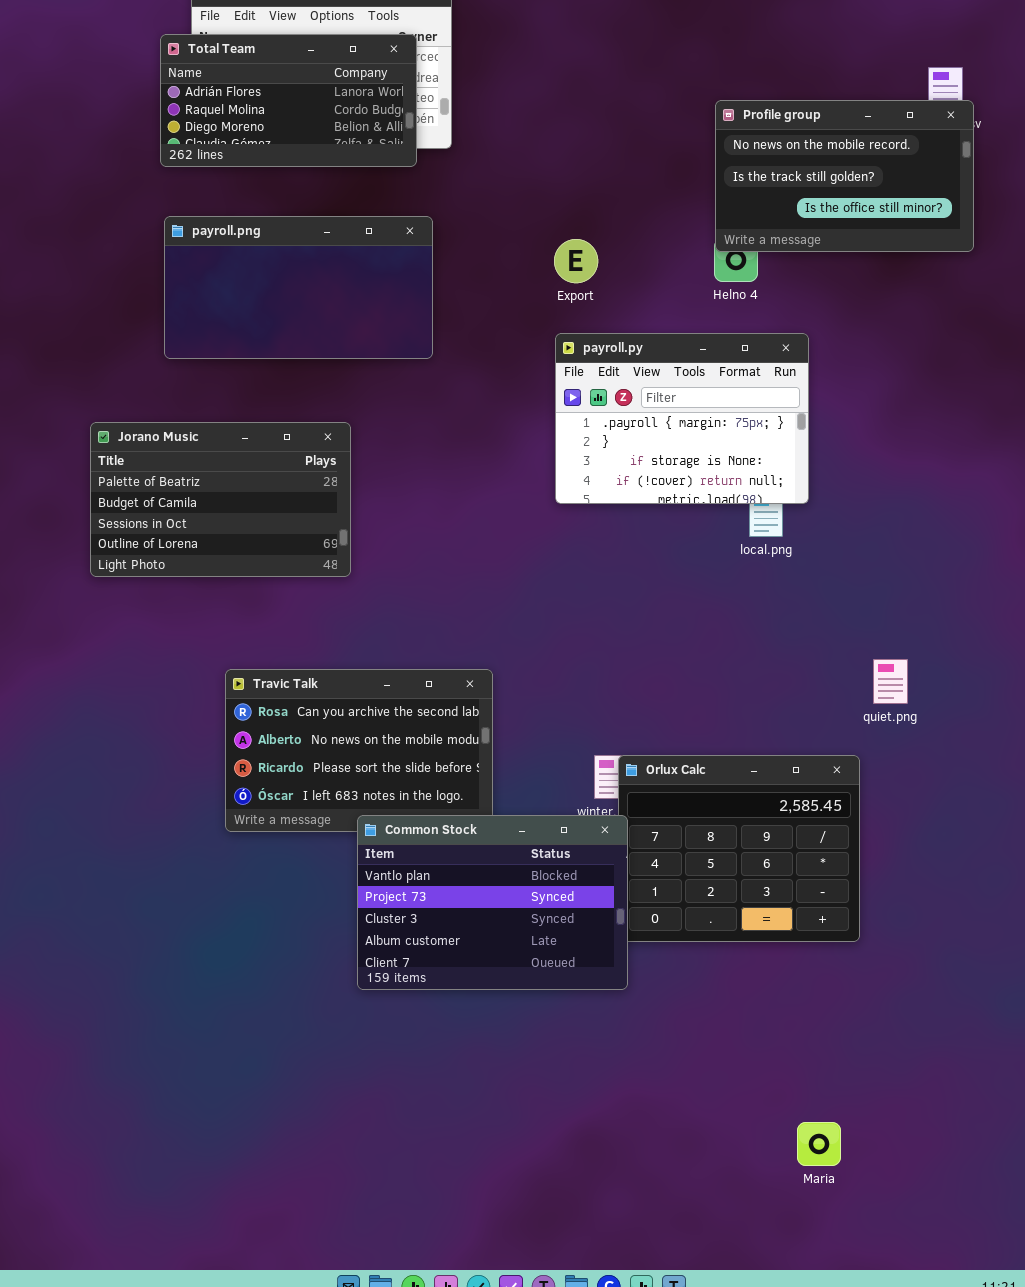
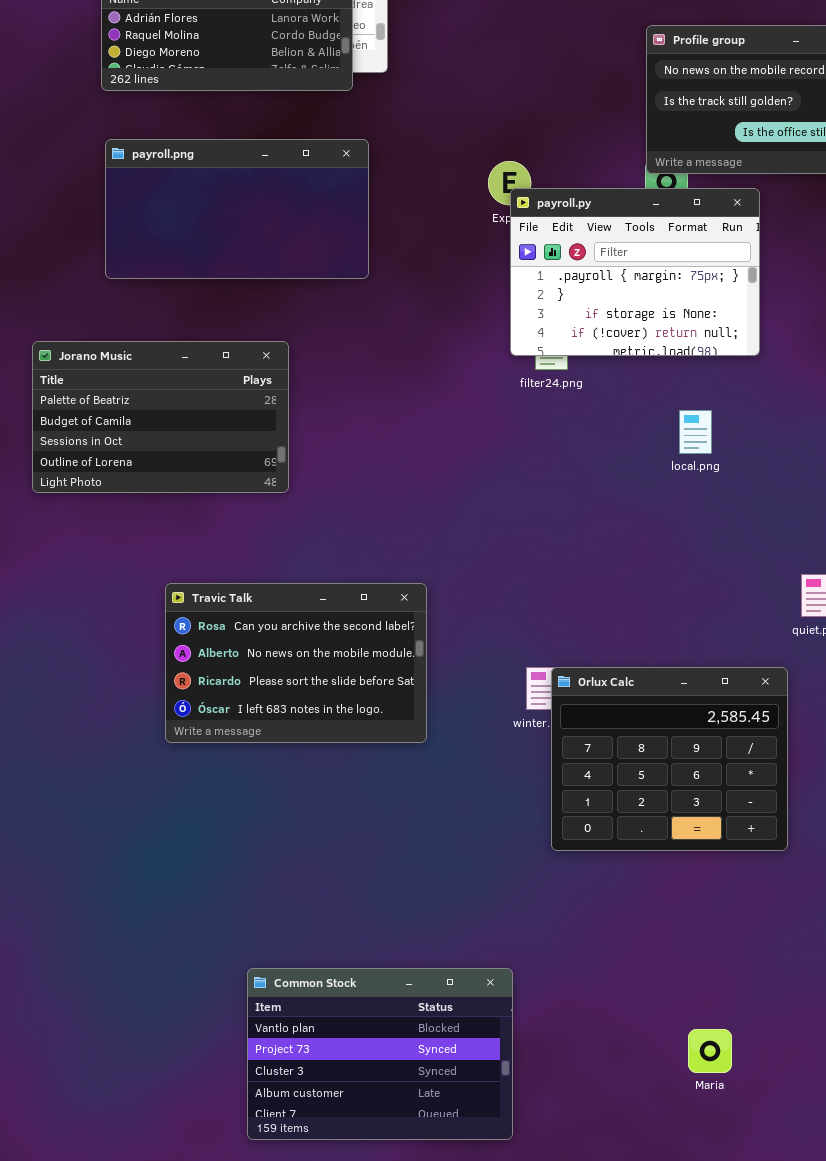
payroll.py: [555,333,809,504] -> [510,188,760,356], moved
Common Stock: [357,815,628,990] -> [247,968,513,1140], moved
Maria: [797,1122,841,1166] -> [688,1029,732,1073], moved

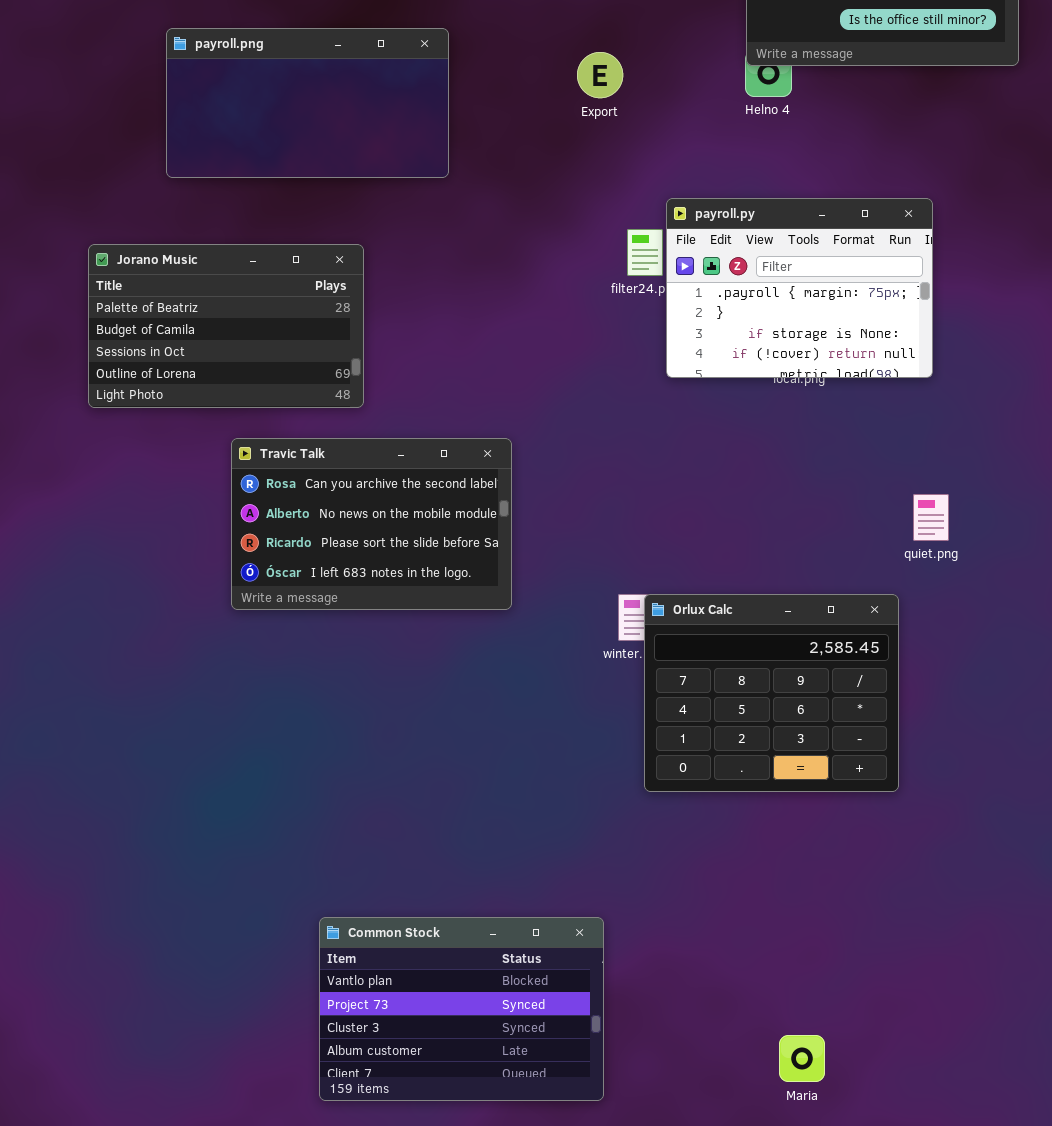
payroll.py: [510,188,760,356] -> [666,198,933,378], moved
Travic Talk: [165,583,427,743] -> [231,438,512,610], moved
Maria: [688,1029,732,1073] -> [779,1035,825,1082], moved

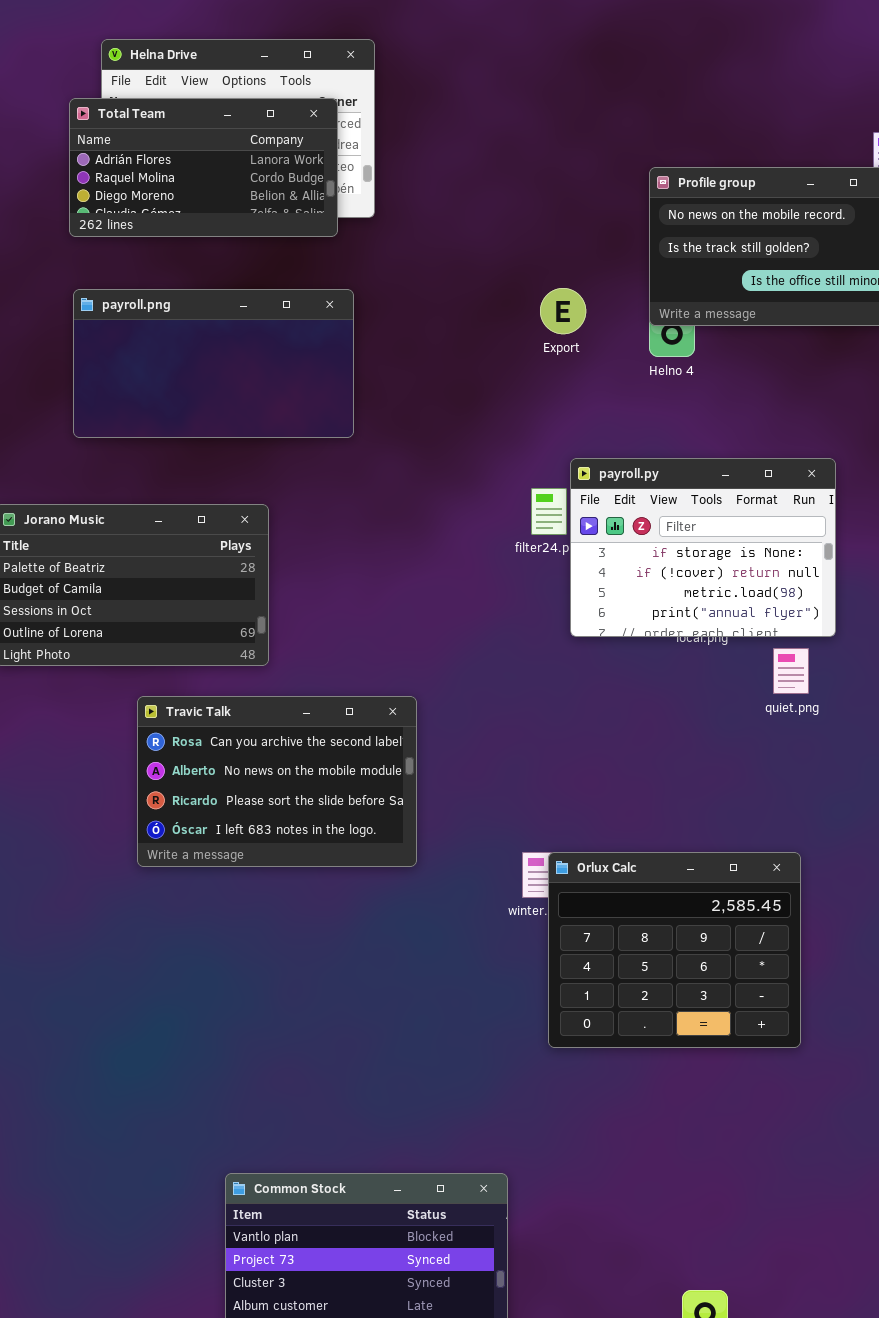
Export: [577,52,623,98] -> [540,288,586,334], moved
payroll.py: [666,198,933,378] -> [570,458,836,637], scrolled down 2 rows
quiet.png: [913,494,949,541] -> [773,648,809,694], moved

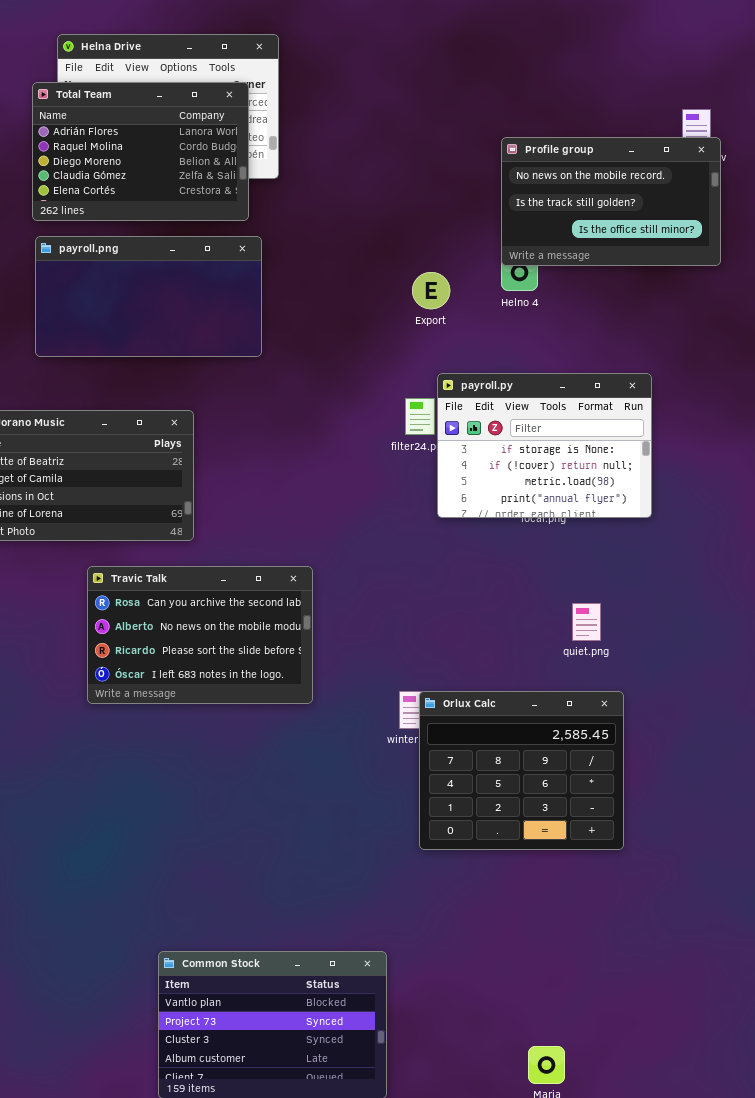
Total Team: [69,98,338,237] -> [32,82,249,221], resized
Export: [540,288,586,334] -> [412,272,450,309], moved
quiet.png: [773,648,809,694] -> [572,603,601,641], moved

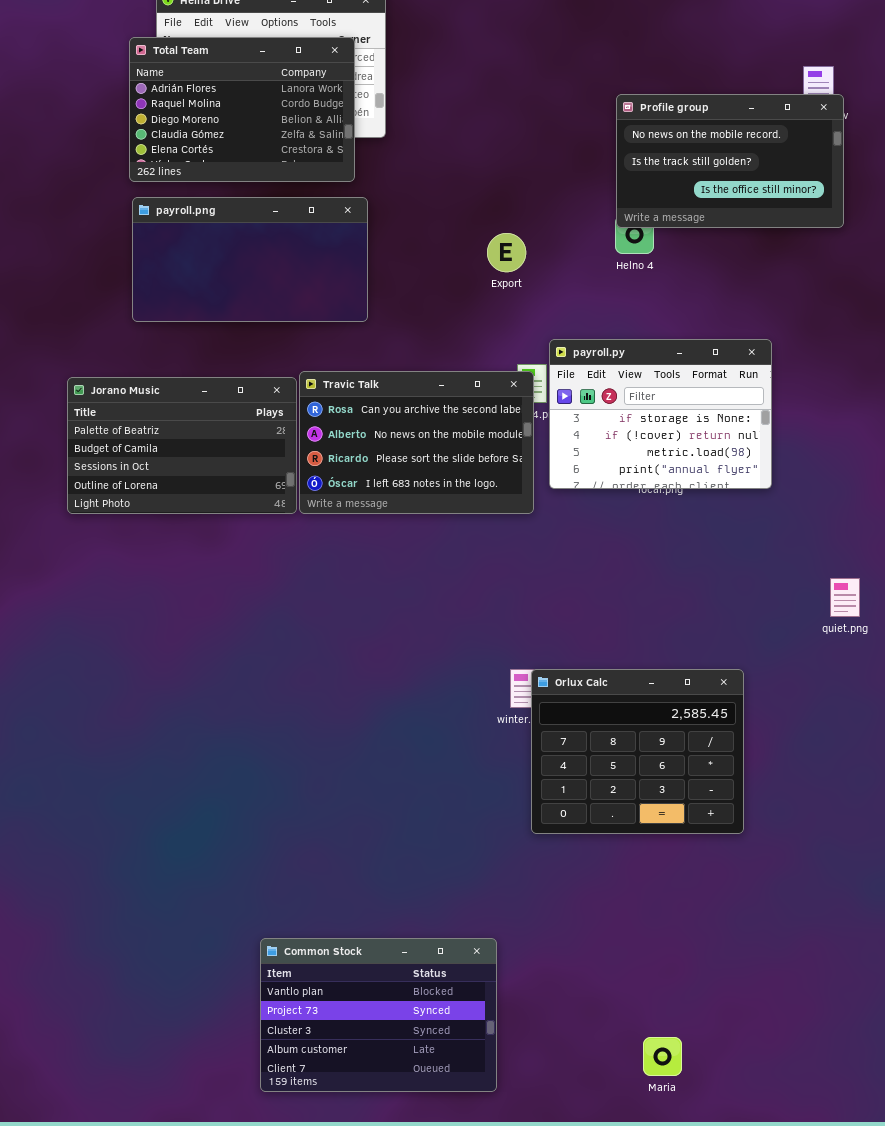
Export: [412,272,450,309] -> [487,233,526,272], moved
Travic Talk: [87,566,313,704] -> [299,371,534,514], moved
quiet.png: [572,603,601,641] -> [830,578,860,617], moved

